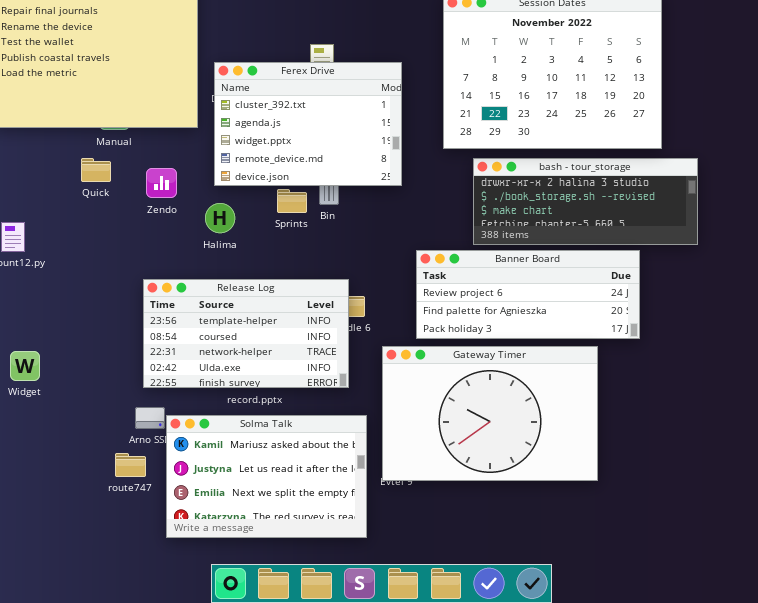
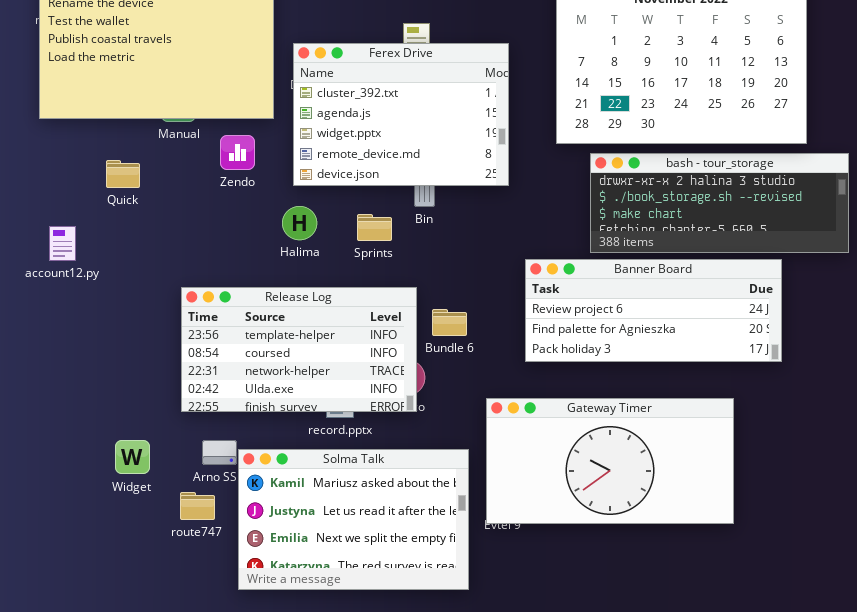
Quick: [81,158,111,182] -> [106,160,140,188], moved
Zendo: [146,168,177,198] -> [220,135,255,170], moved
Sprints: [277,189,307,213] -> [357,214,392,241], moved
Release Log: [143,279,349,388] -> [181,287,417,412], moved
Gateway Timer: [382,346,598,481] -> [486,398,734,524], resized
Widget: [10,351,40,381] -> [115,440,150,474], moved

